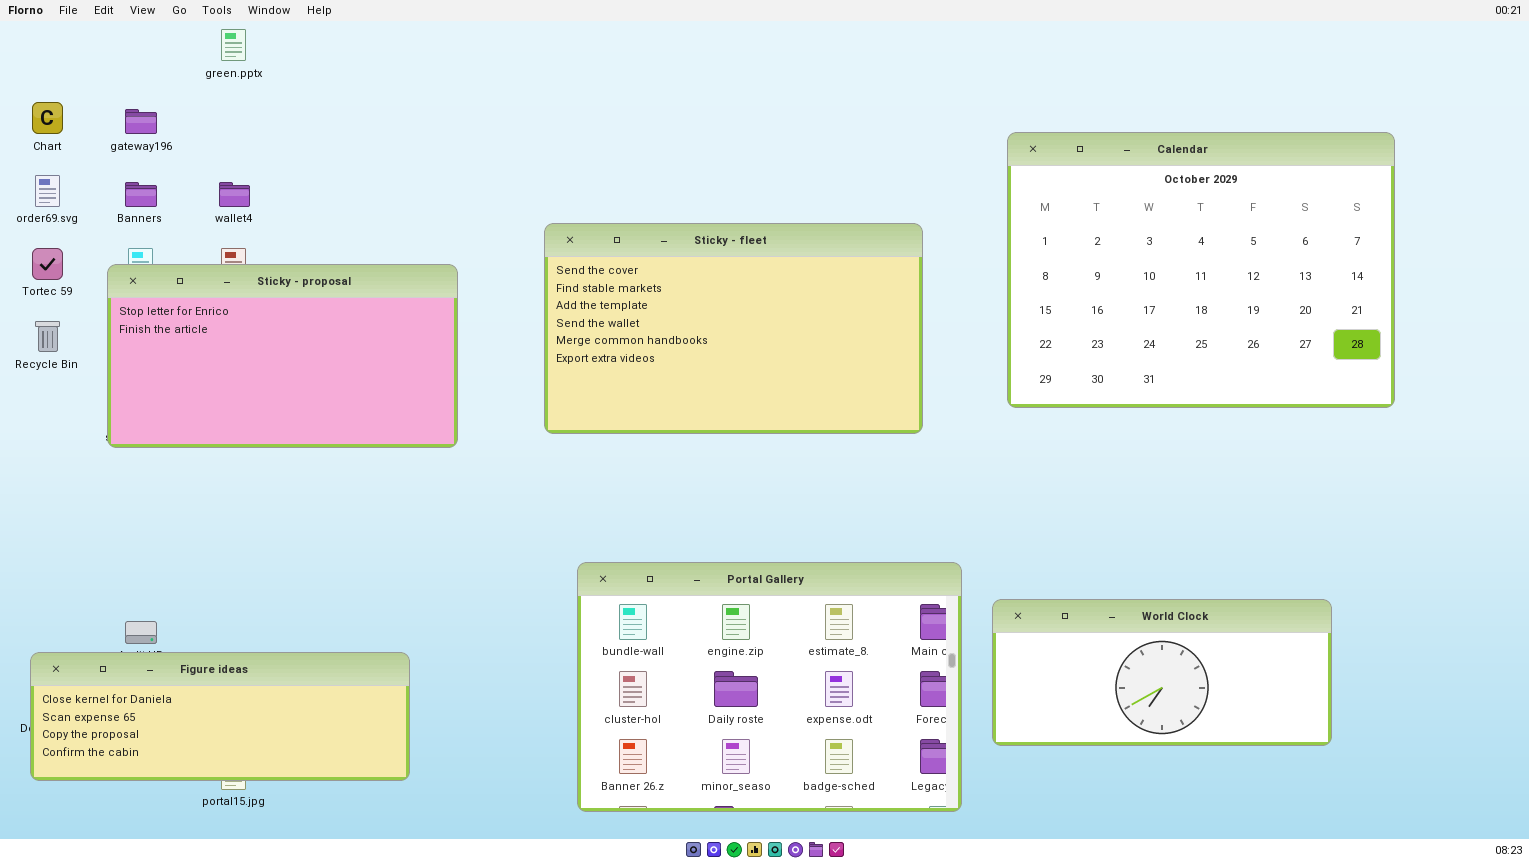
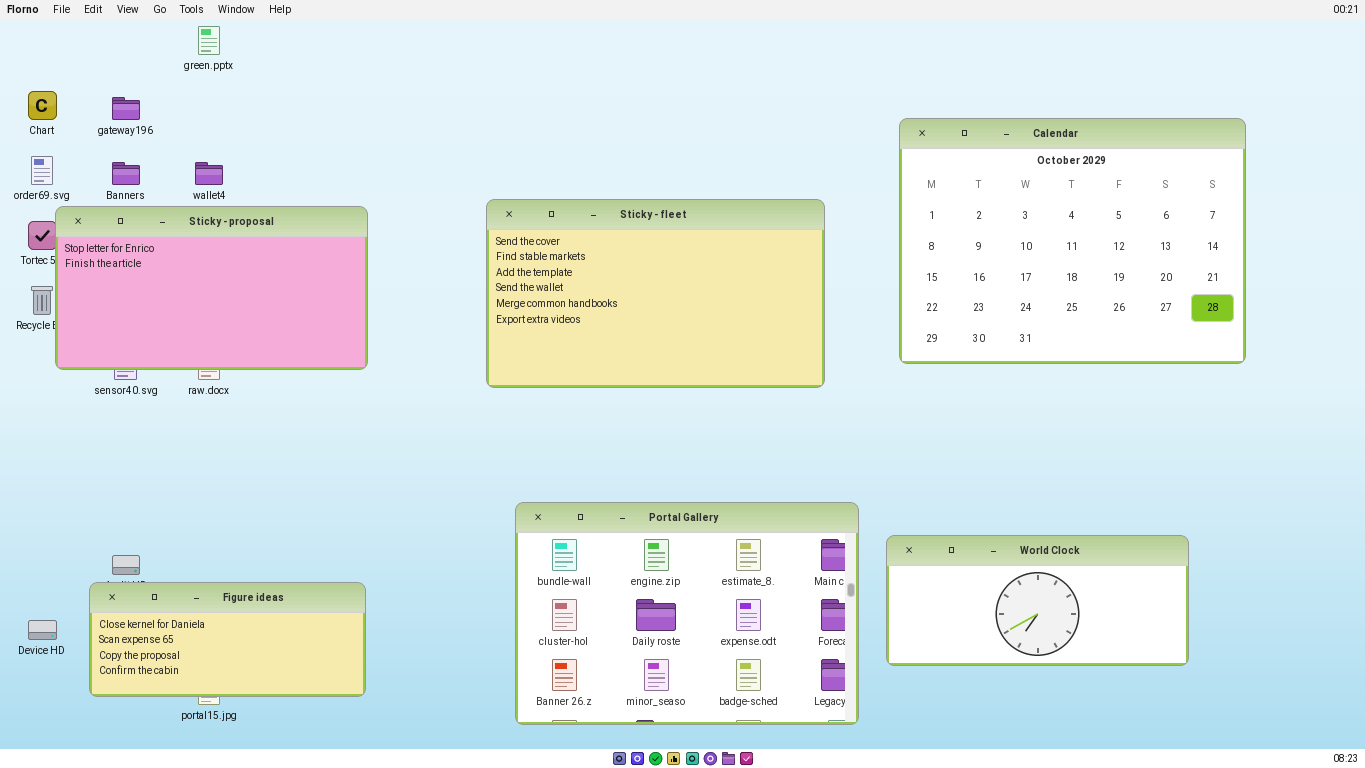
Sticky - proposal: [107,264,458,448] -> [55,206,368,370], moved
Figure ideas: [30,652,410,781] -> [89,582,366,697], resized

